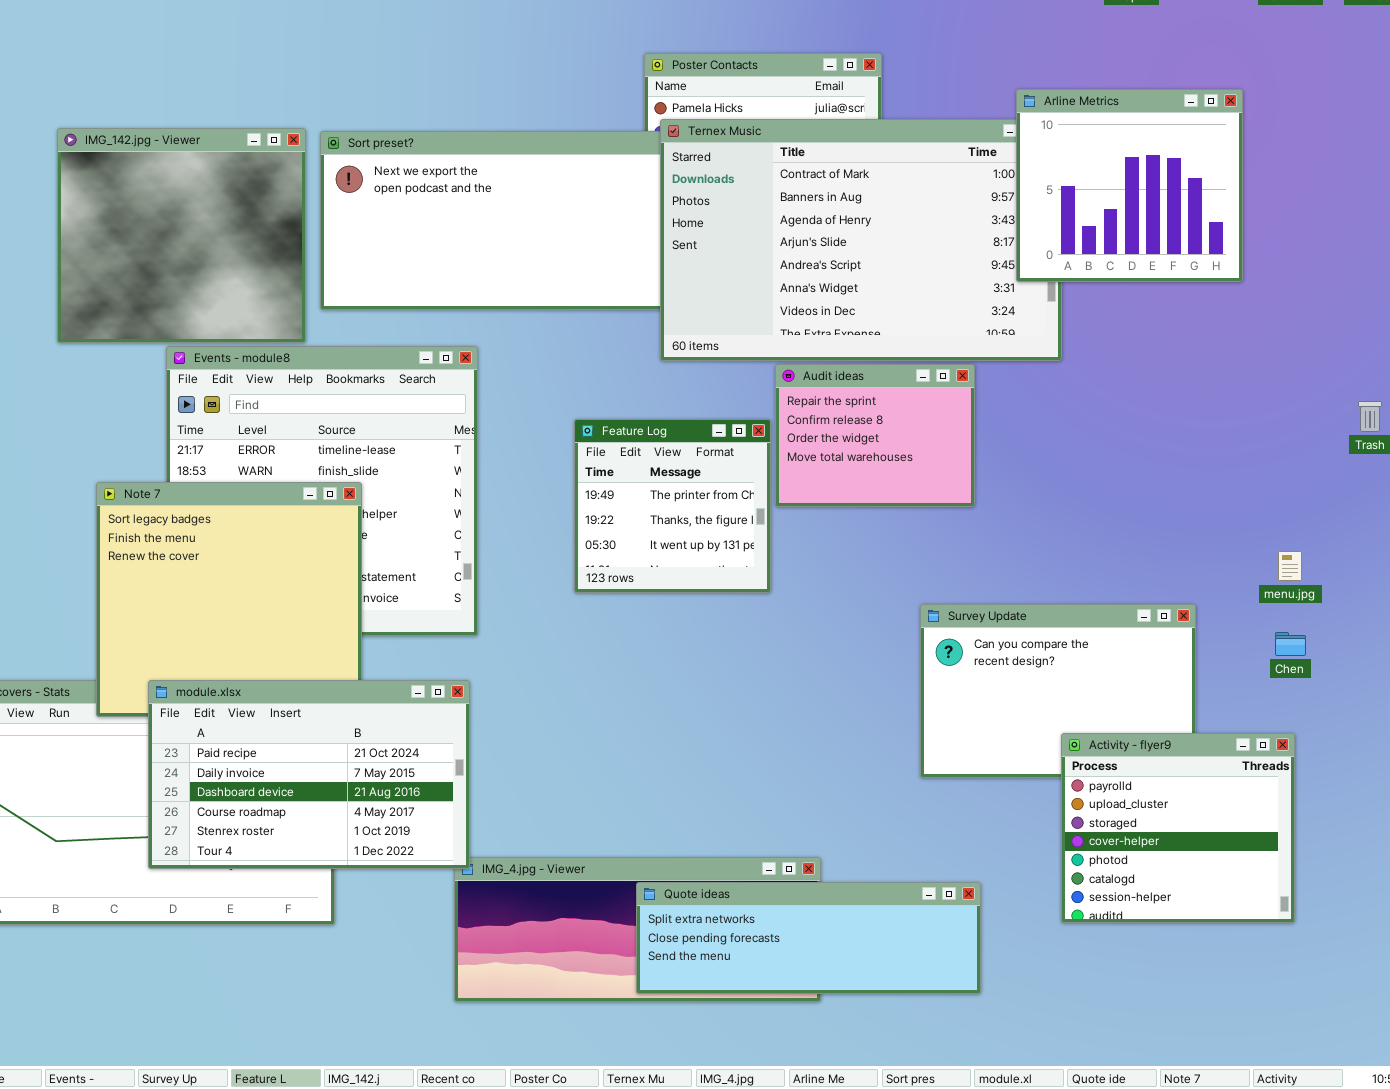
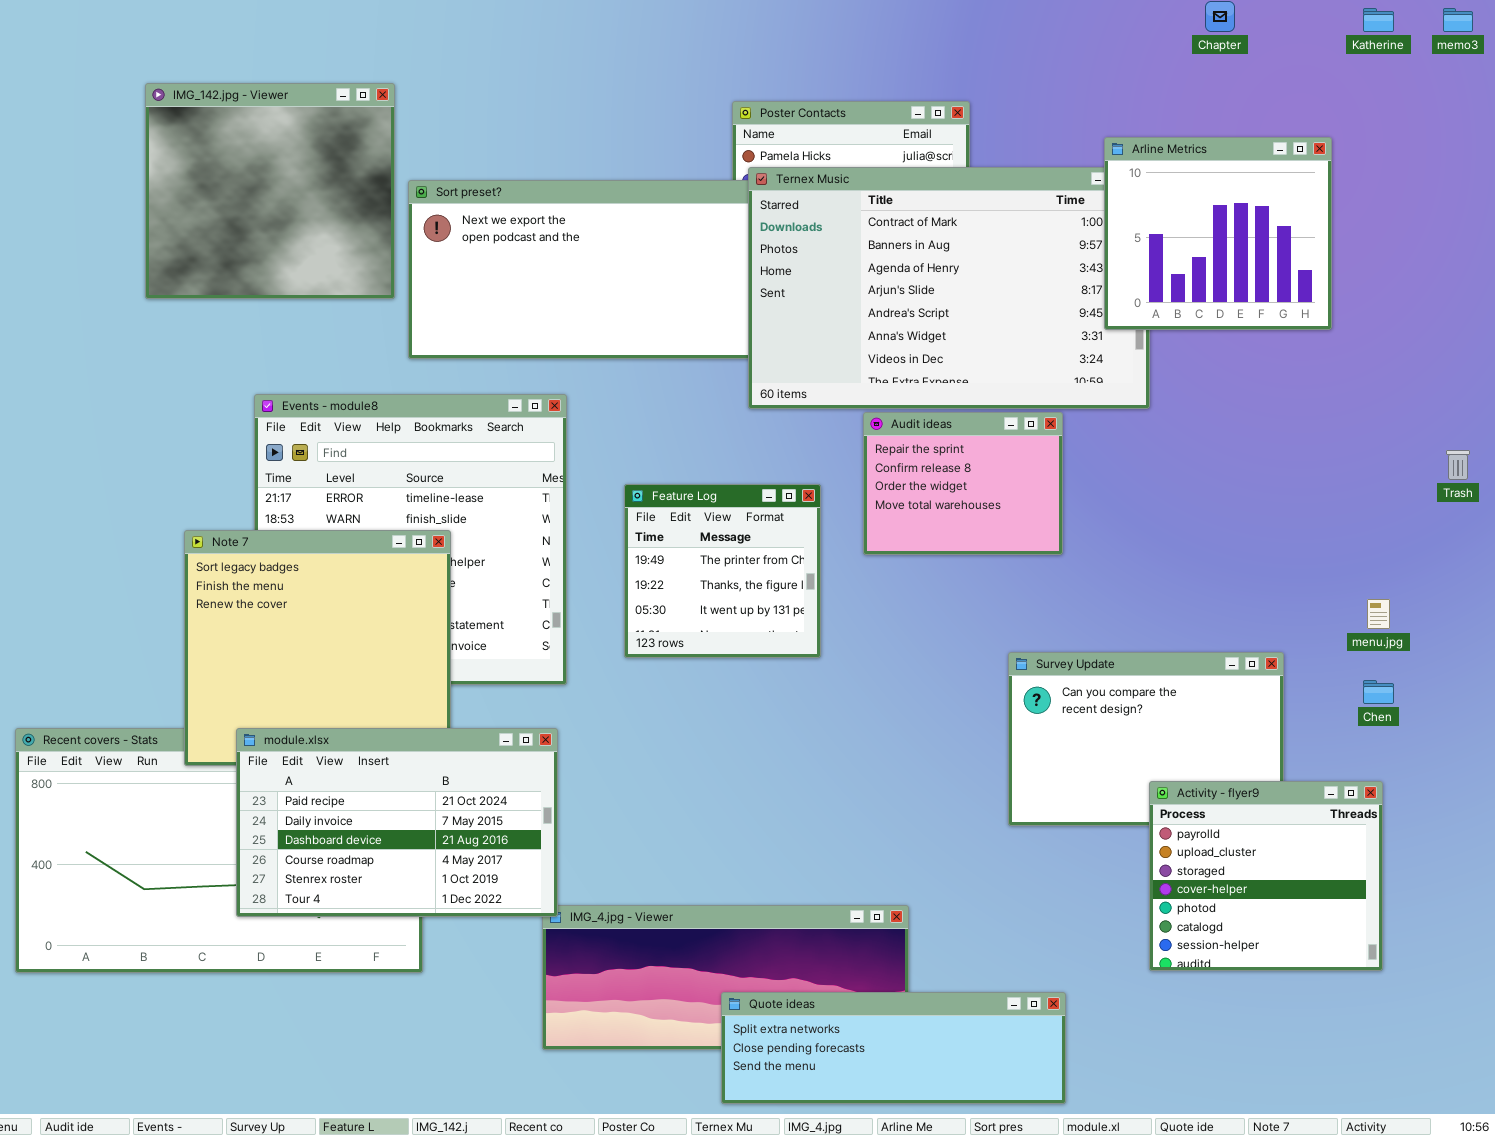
IMG_142.jpg - Viewer: [57,128,306,343] -> [145,83,395,299], moved
Feature Log: [574,419,771,593] -> [624,484,821,658], moved
Quote ideas: [636,882,981,994] -> [721,992,1066,1104], moved

